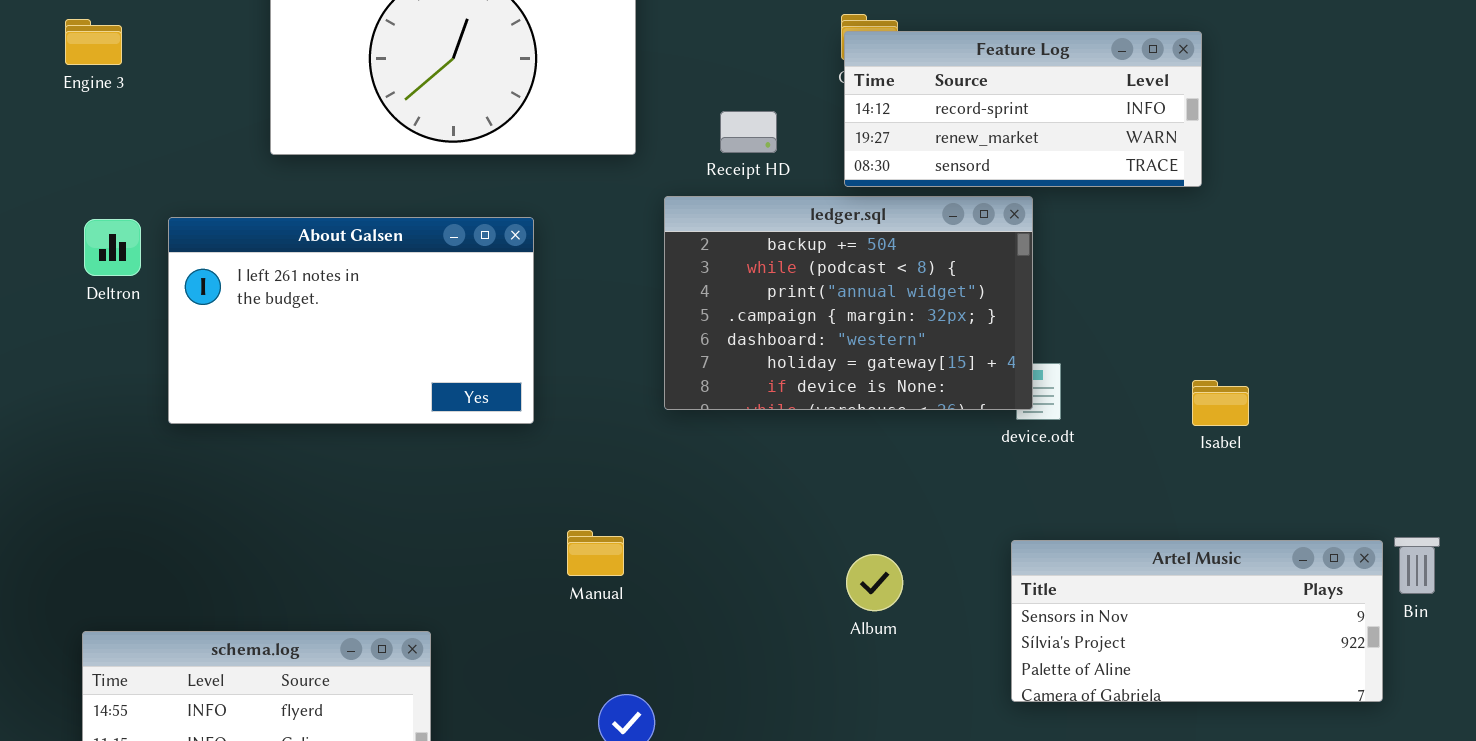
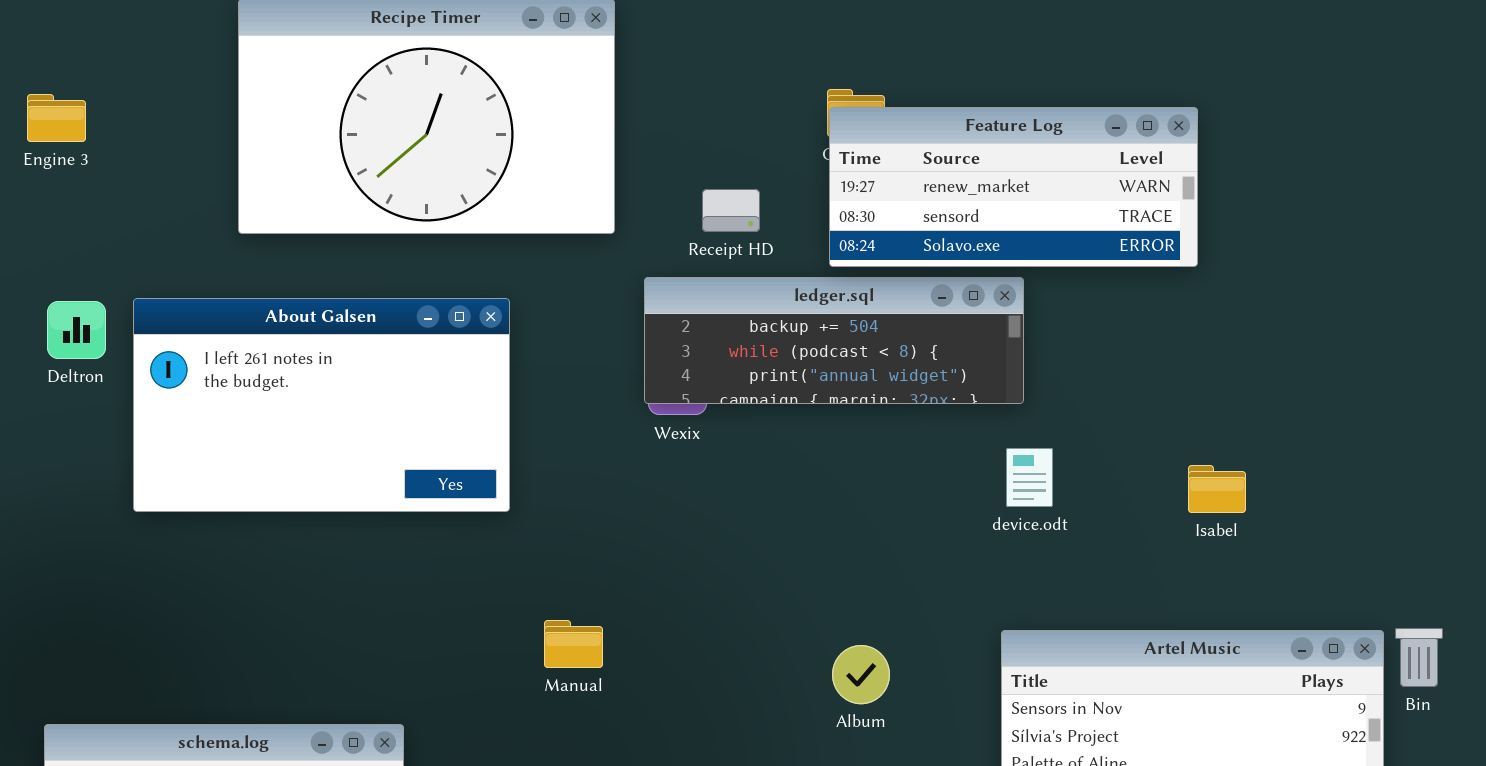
Feature Log: [844,31,1202,187] -> [829,107,1198,267], scrolled down 1 row
ledger.sql: [664,196,1033,410] -> [644,277,1024,404], resized

